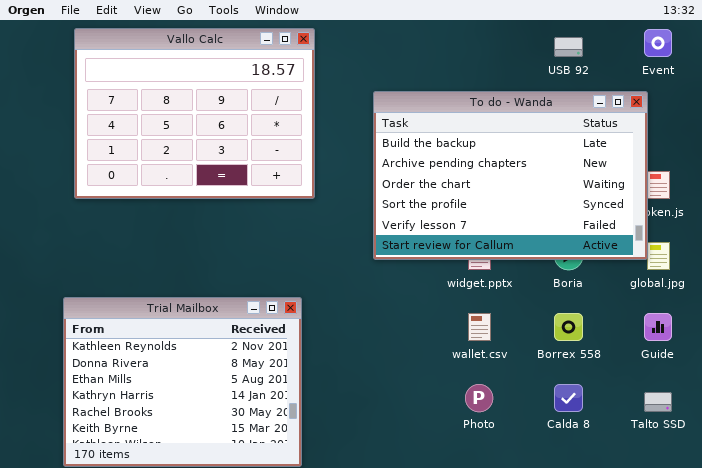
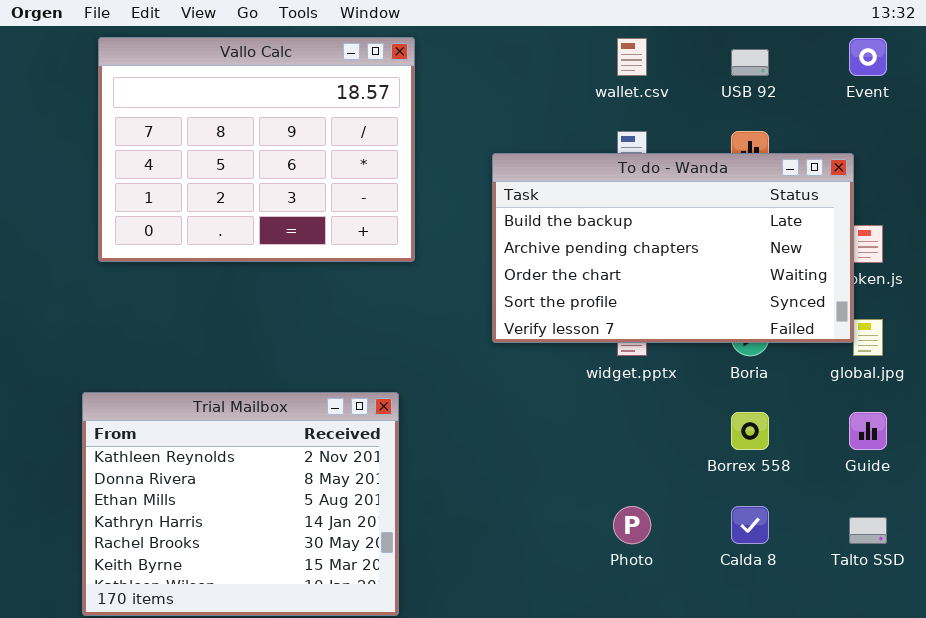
To do - Wanda: [373,91,648,260] -> [492,153,854,343], resized
wallet.csv: [468,313,491,341] -> [617,38,647,76], moved

